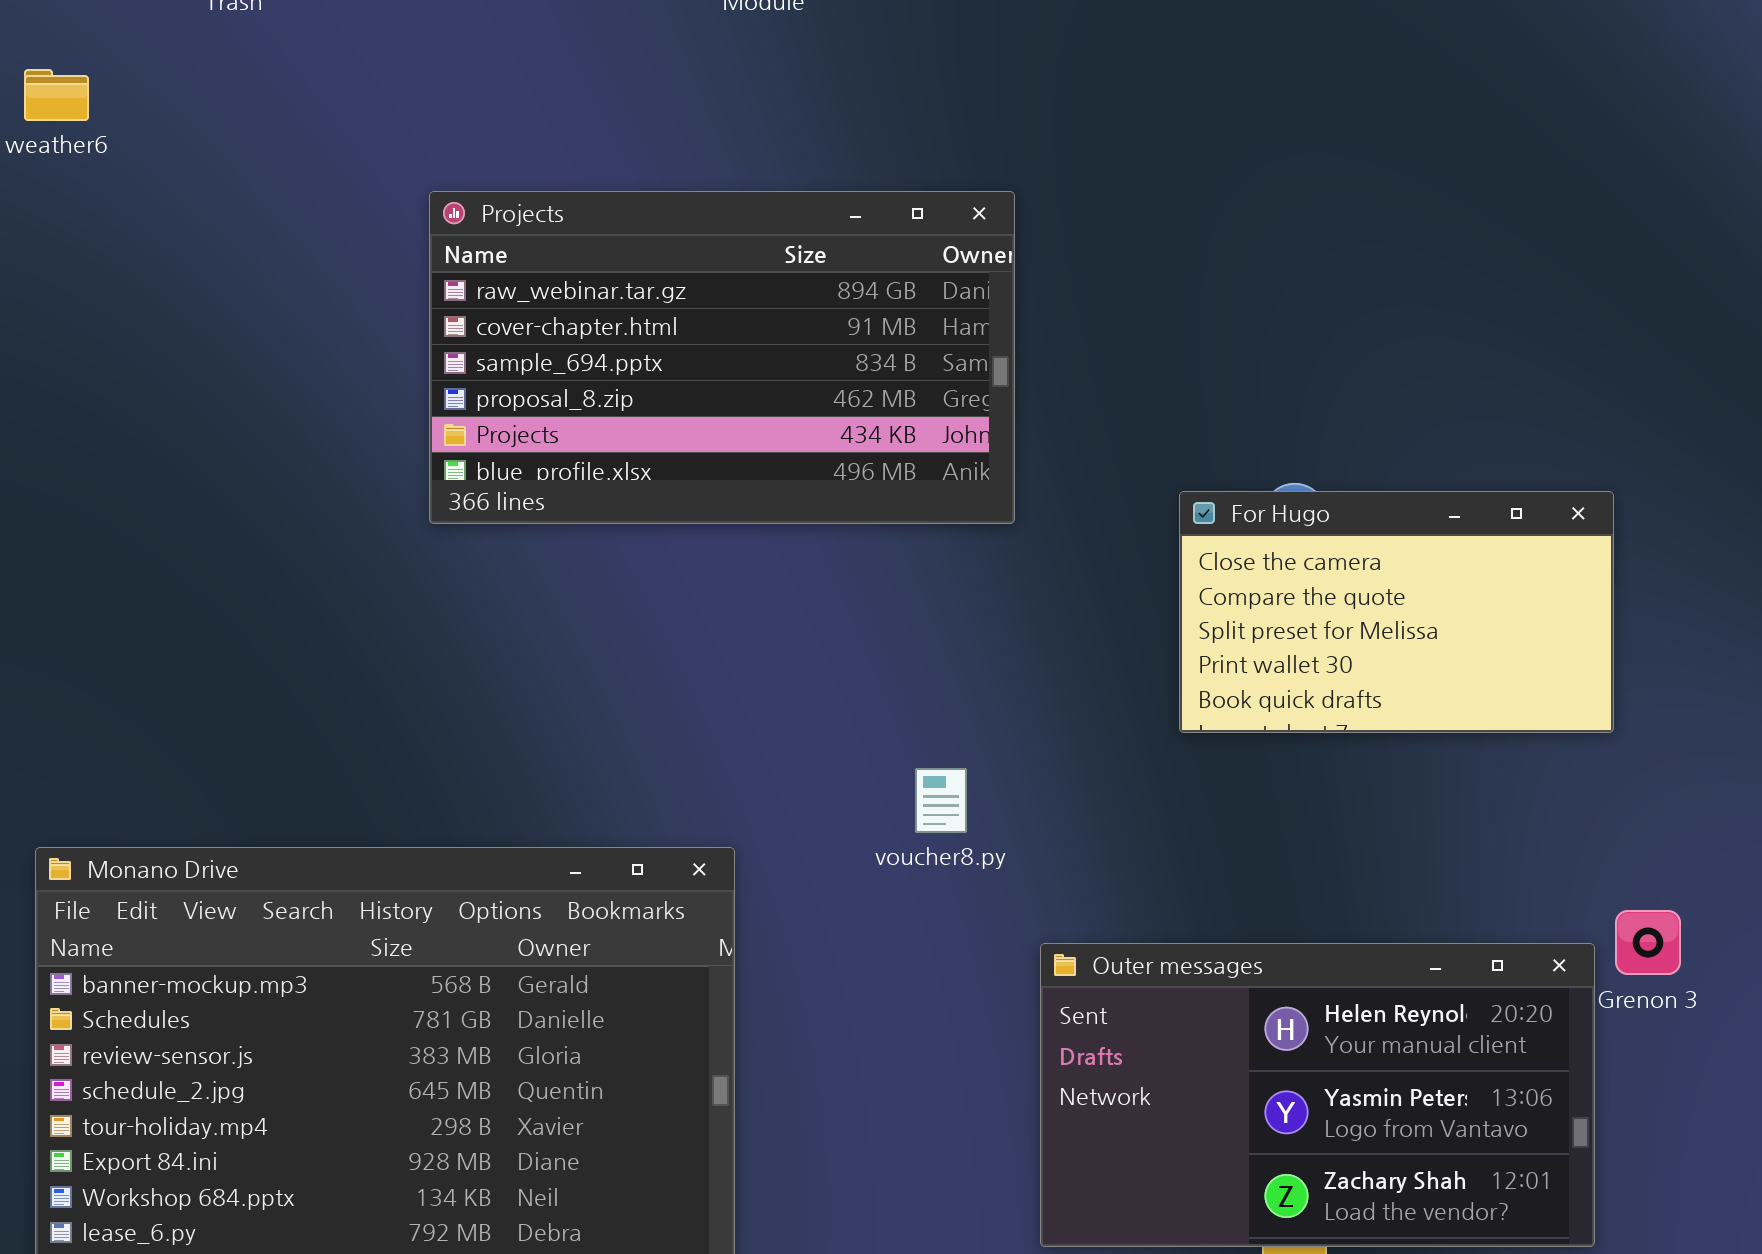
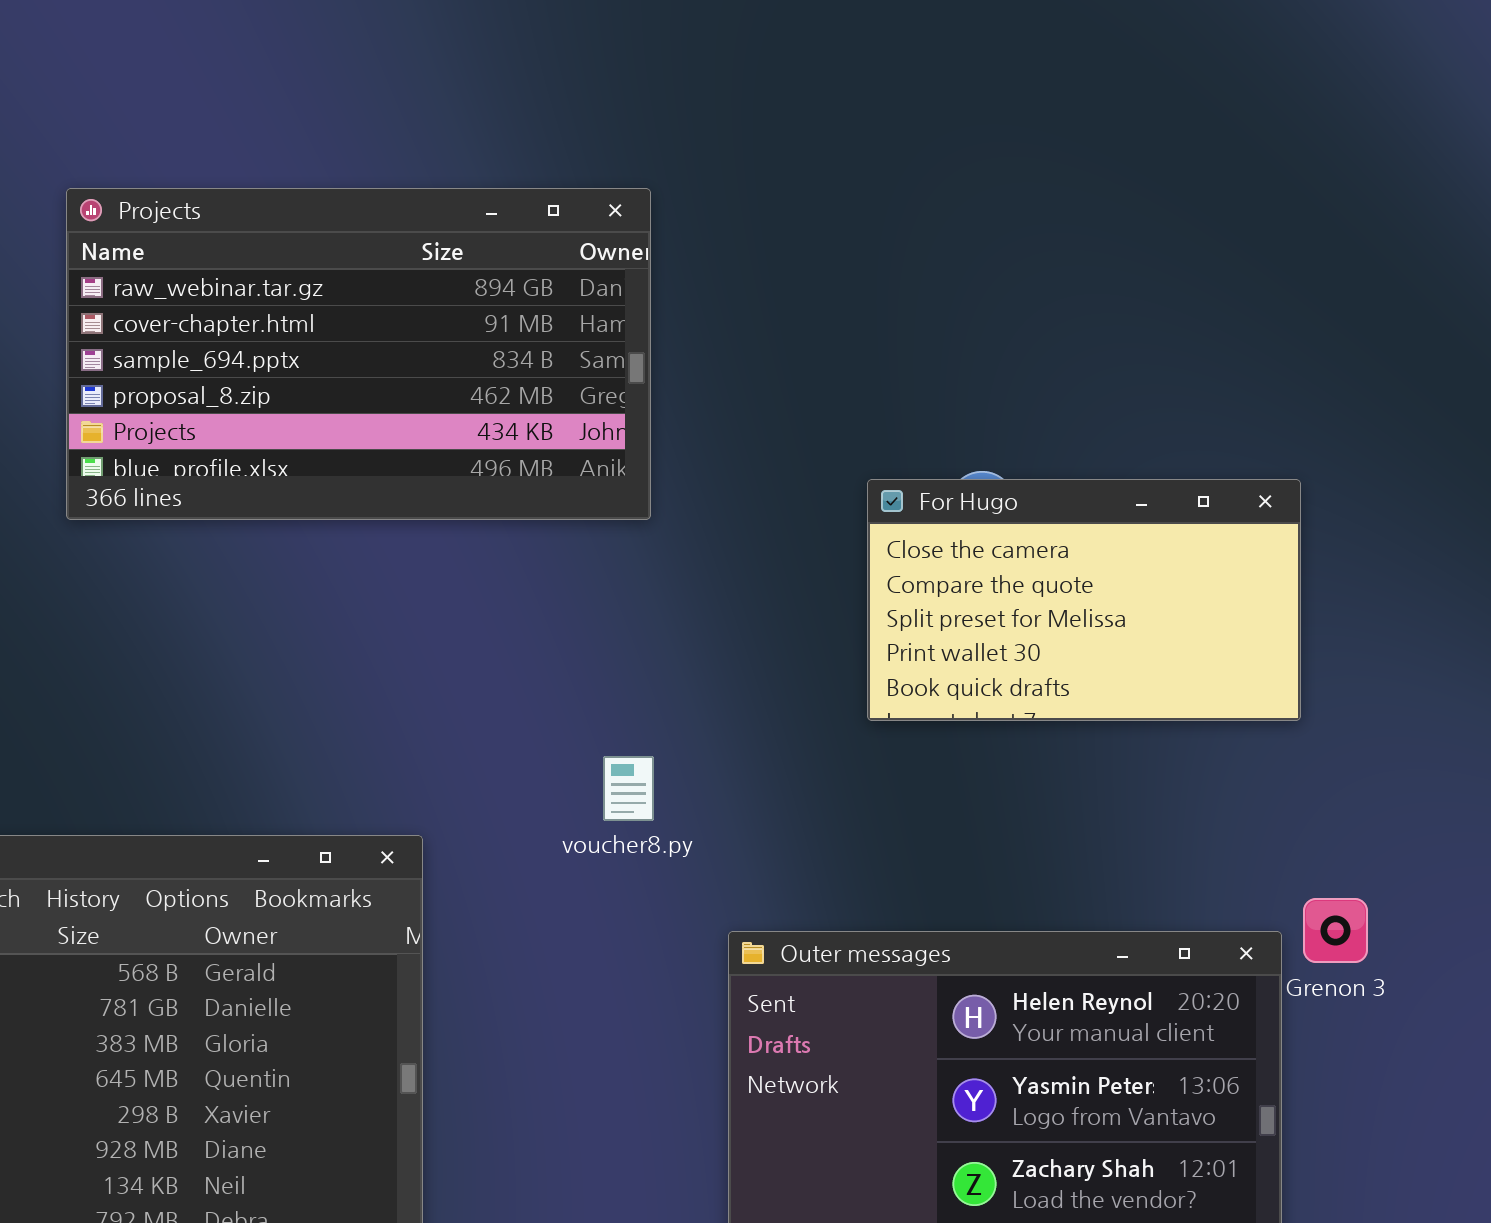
Projects: [429,191,1015,524] -> [66,188,651,520], moved

